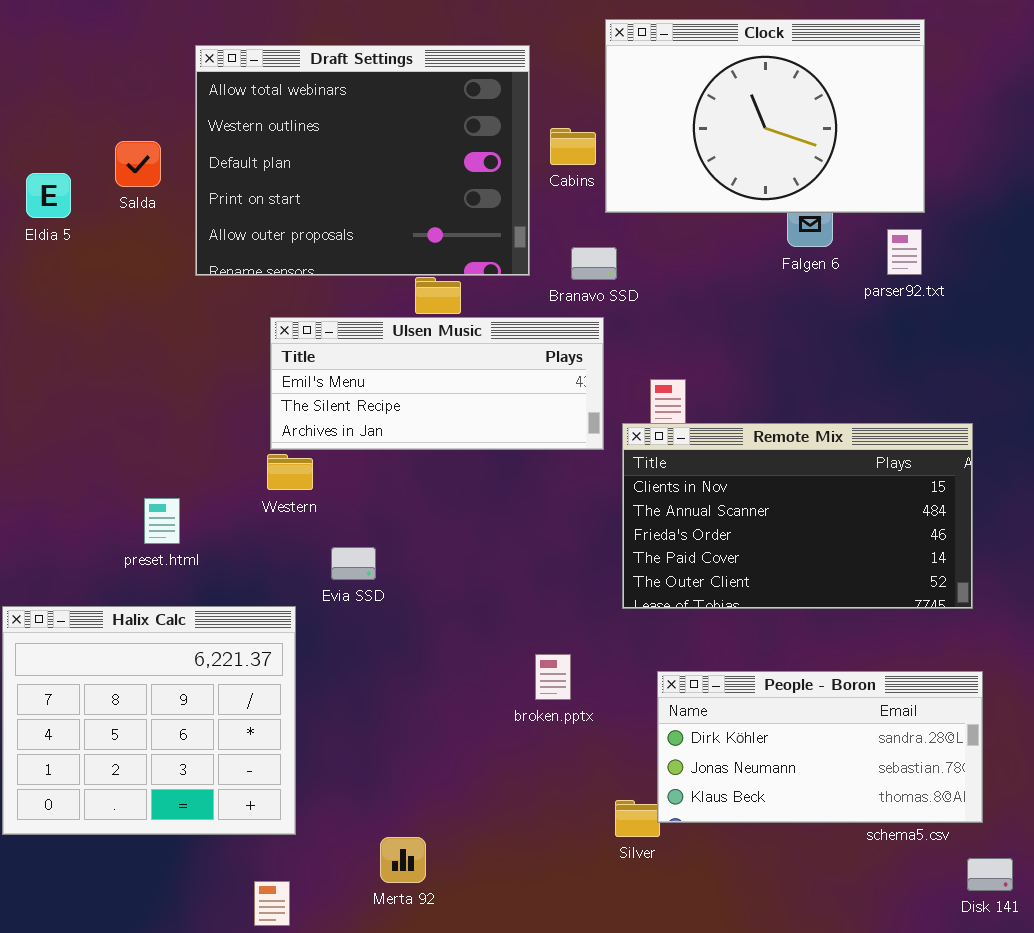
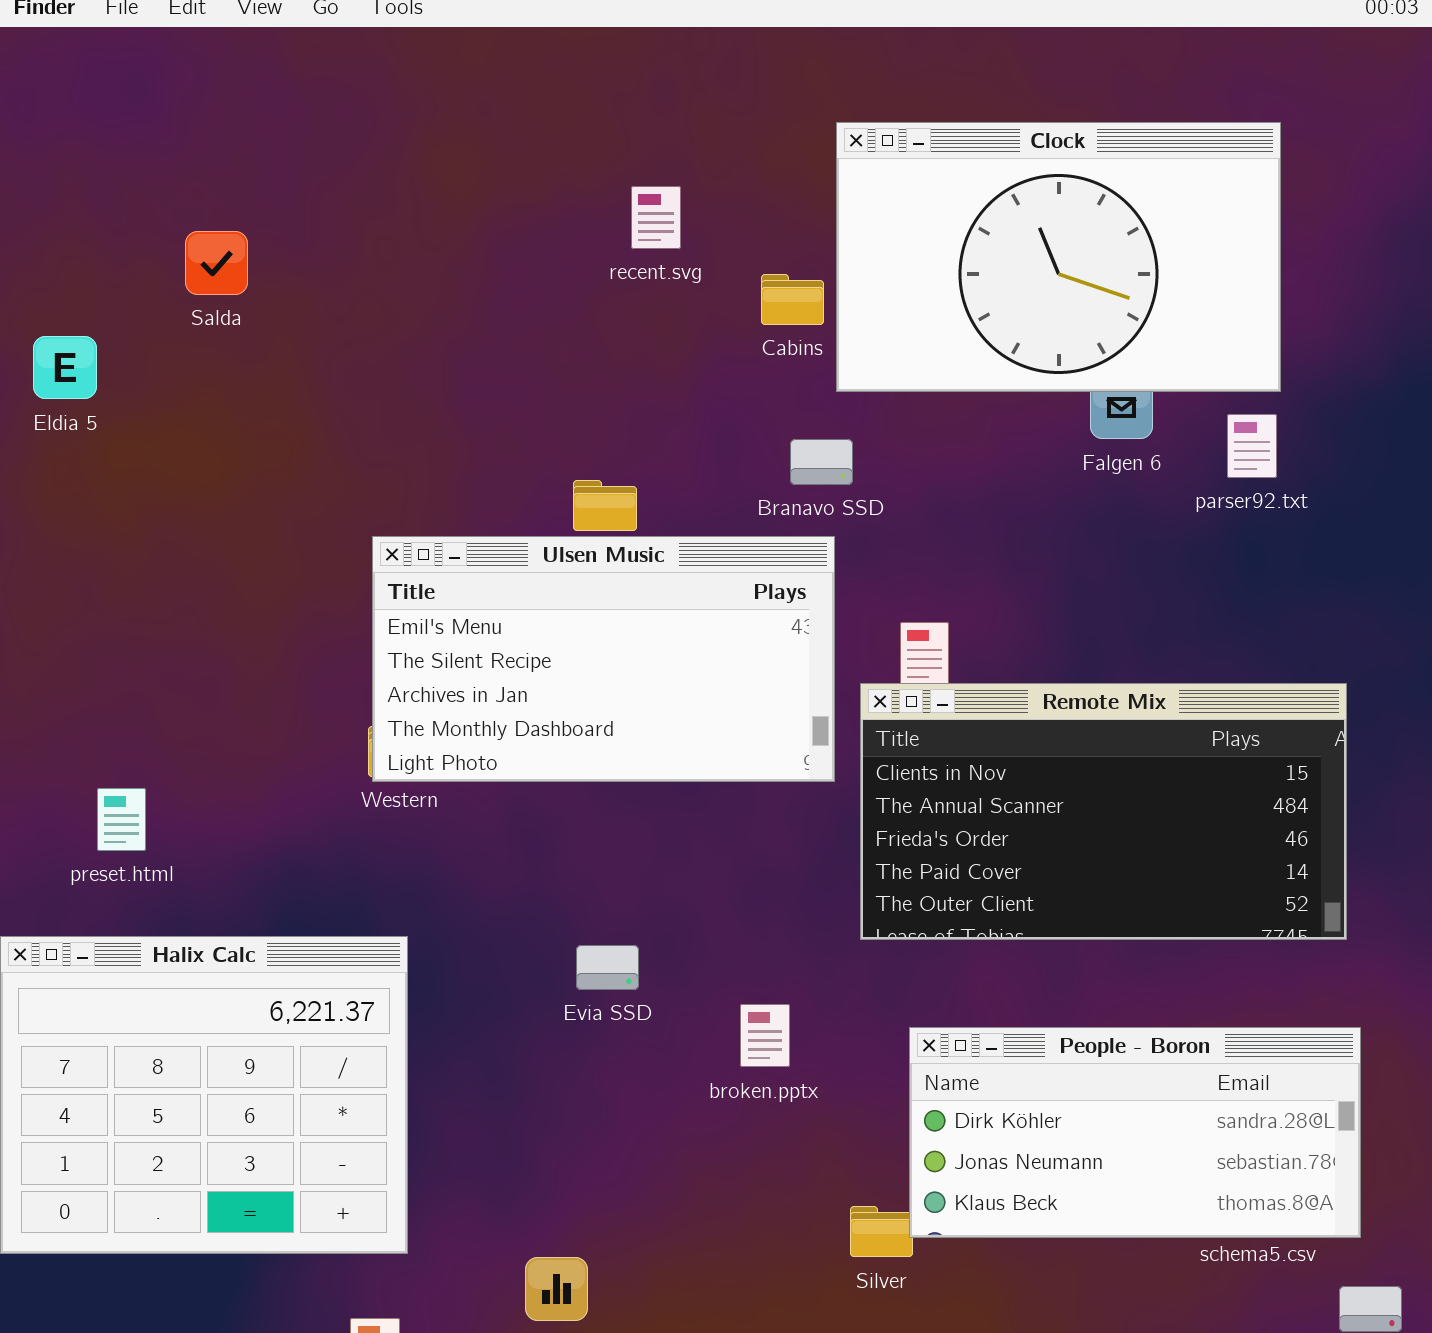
Draft Settings: [195,45,530,276] -> none, closed
Salda: [115,141,161,187] -> [185,231,248,295], moved
Ulsen Music: [270,317,604,450] -> [372,536,835,782], resized
preset.html: [144,498,180,544] -> [97,788,146,851], moved
Evia SSD: [331,547,376,580] -> [576,945,639,990], moved

